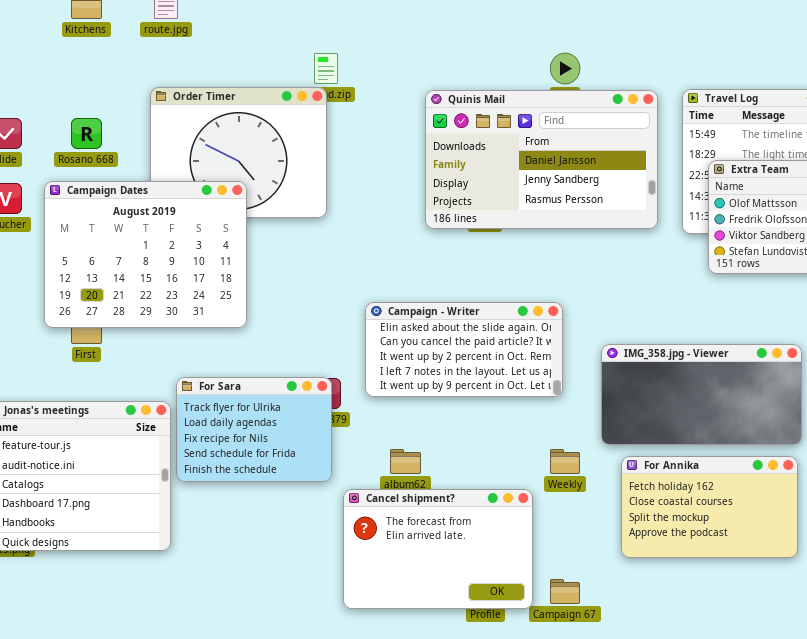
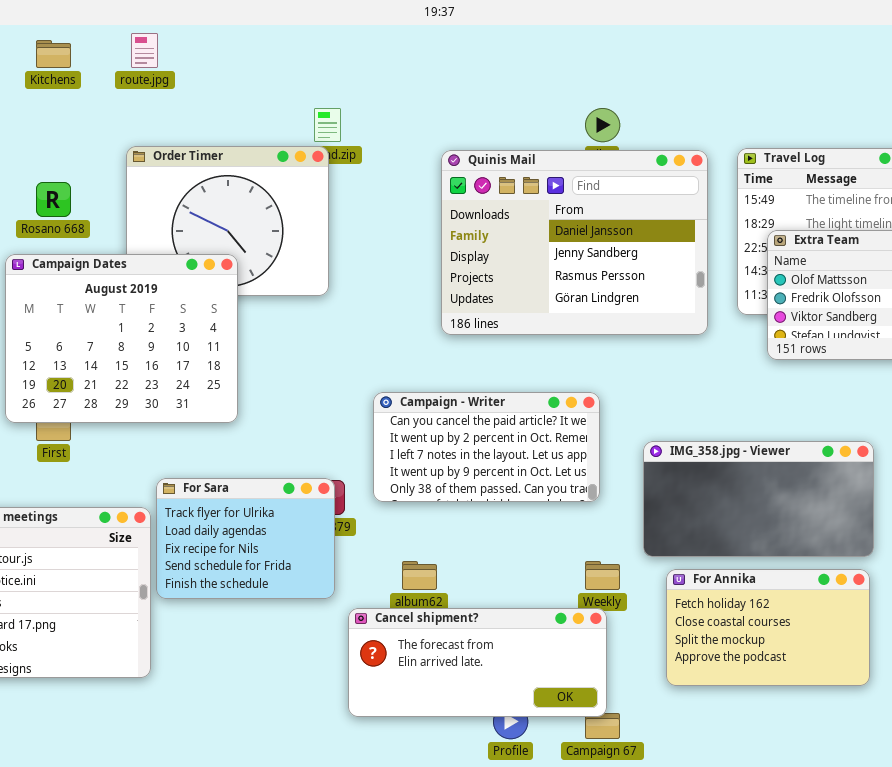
Quinis Mail: [425,90,658,229] -> [441,150,708,335], resized
Campaign - Writer: [365,302,563,397] -> [373,392,600,502], scrolled down 1 row
Cancel shipment?: [343,489,533,609] -> [348,608,607,717], resized

